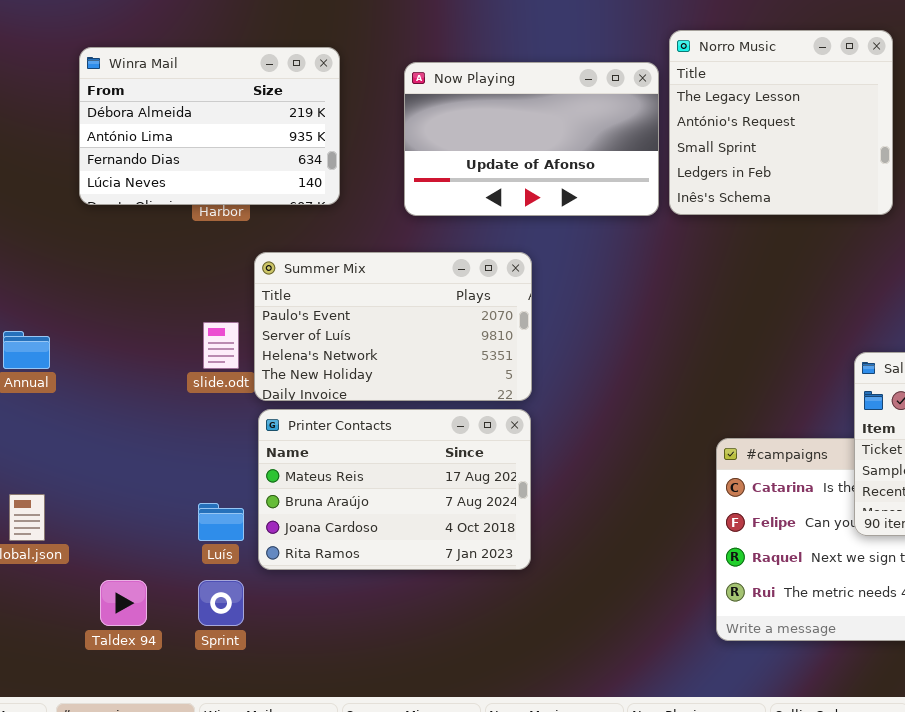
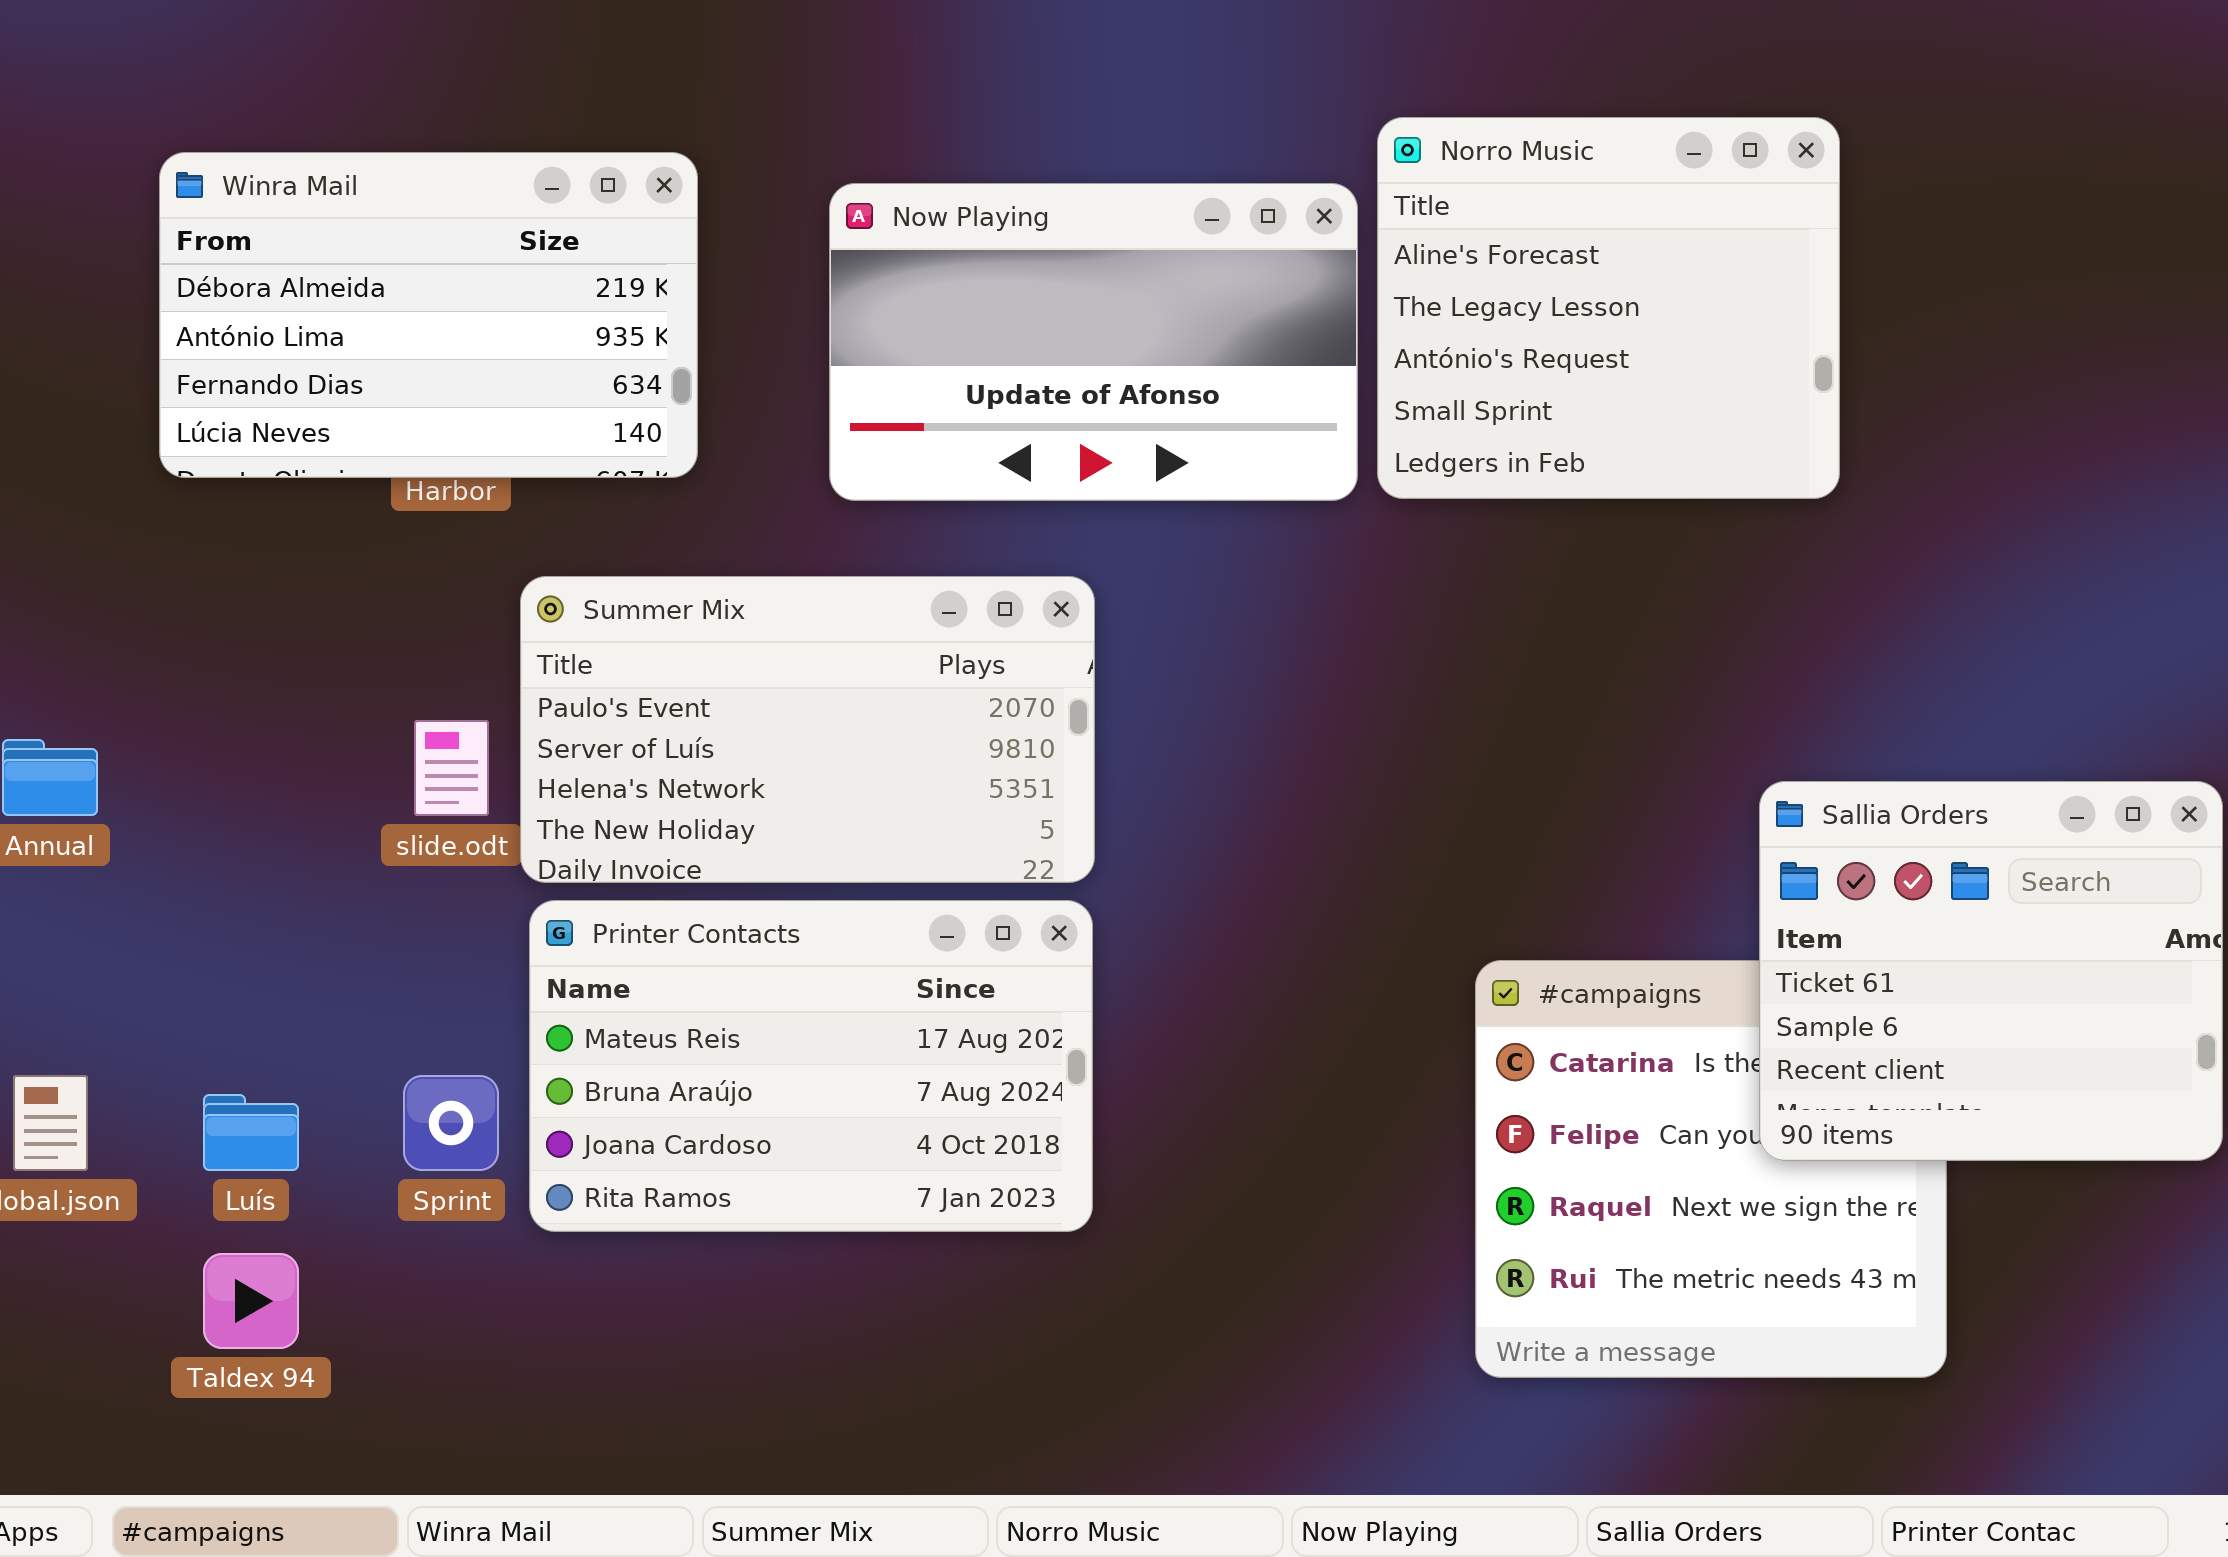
Norro Music: [669,30,893,215] -> [1377,117,1840,499], scrolled up 1 row
Luís: [198,503,244,541] -> [203,1094,299,1171], moved
Sprint: [198,580,244,626] -> [403,1075,499,1171], moved

